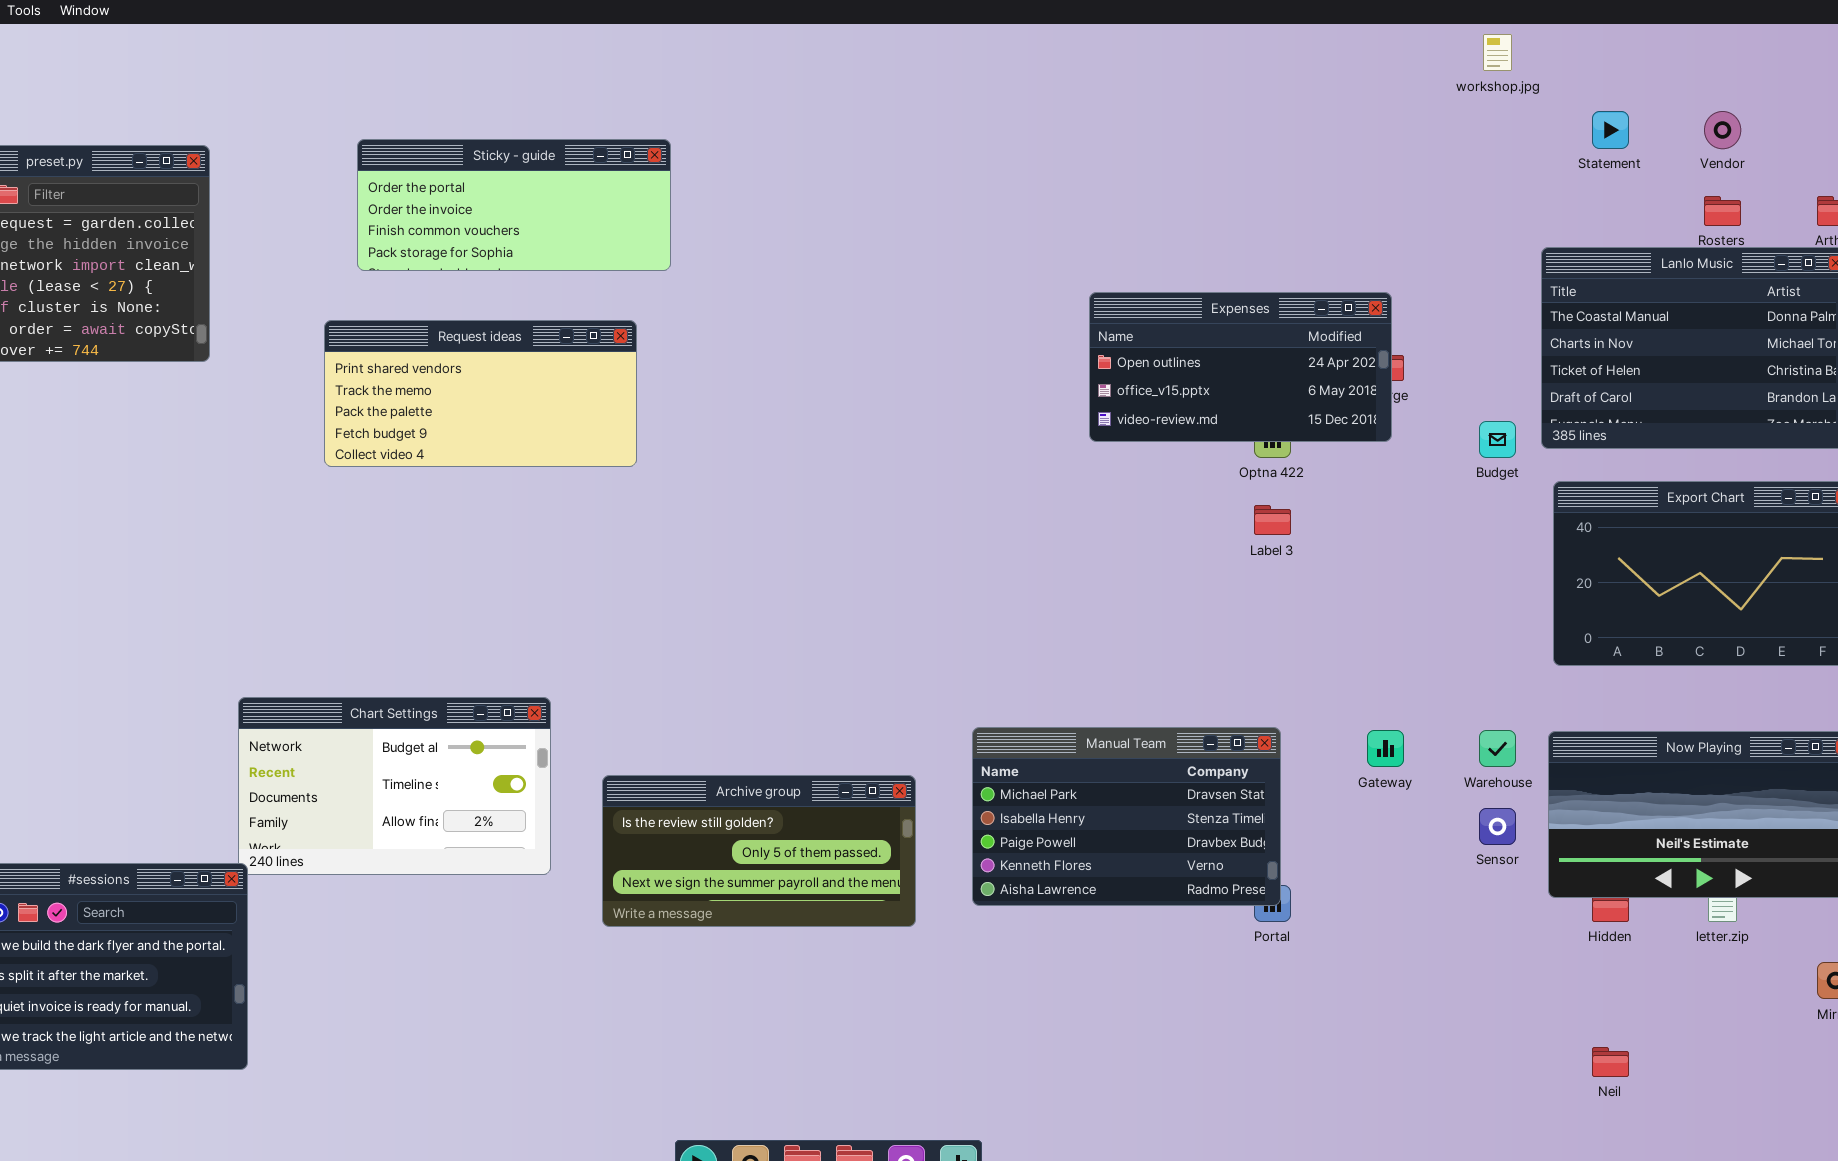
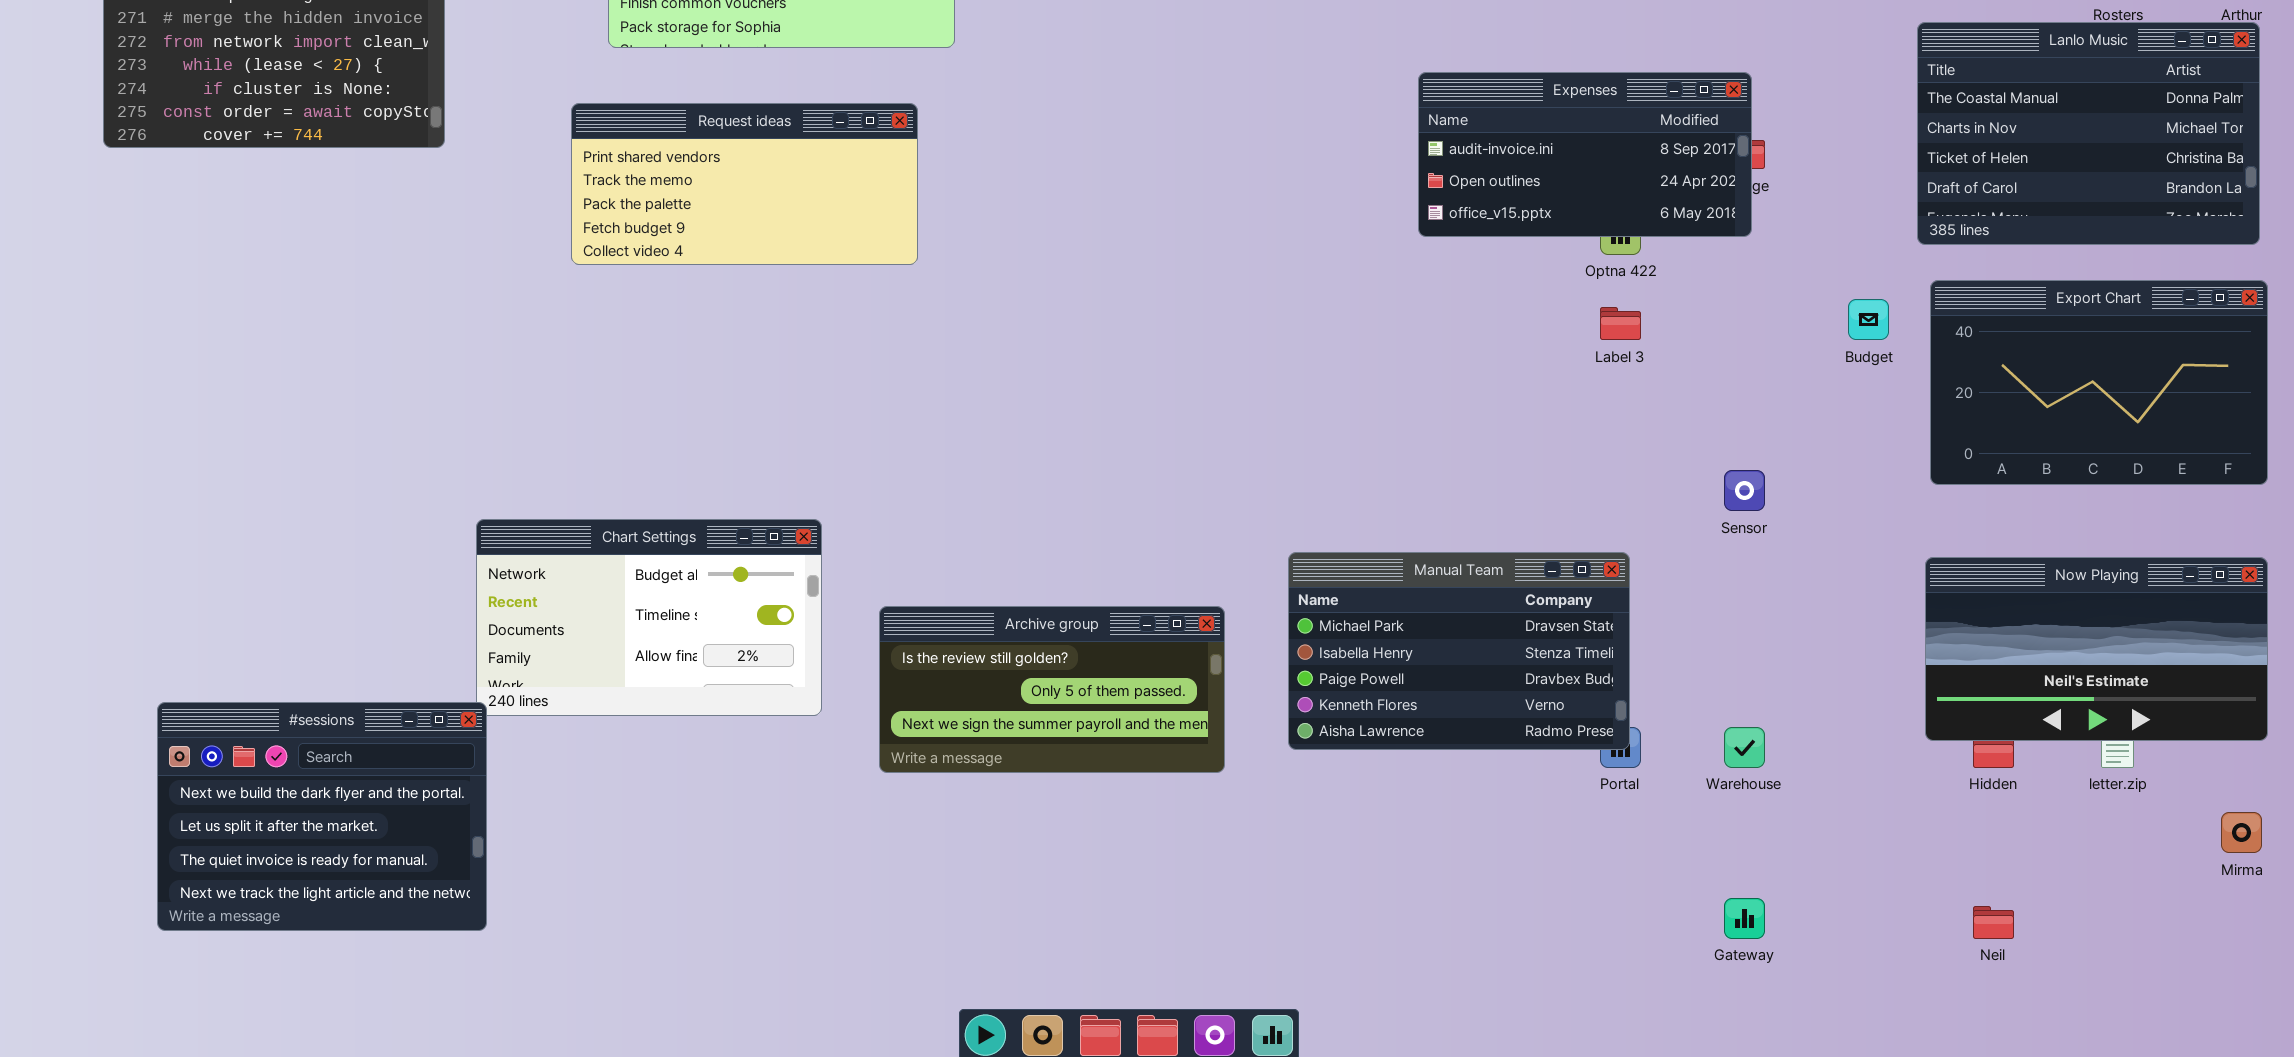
Expenses: [1089,292,1392,442] -> [1418,72,1752,237], scrolled up 1 row
Budget: [1479,421,1516,458] -> [1848,299,1889,340], moved
Gateway: [1367,730,1404,767] -> [1724,898,1765,939], moved
Warehouse: [1479,730,1516,767] -> [1724,727,1765,768], moved
Sensor: [1479,808,1516,845] -> [1724,470,1765,511], moved

